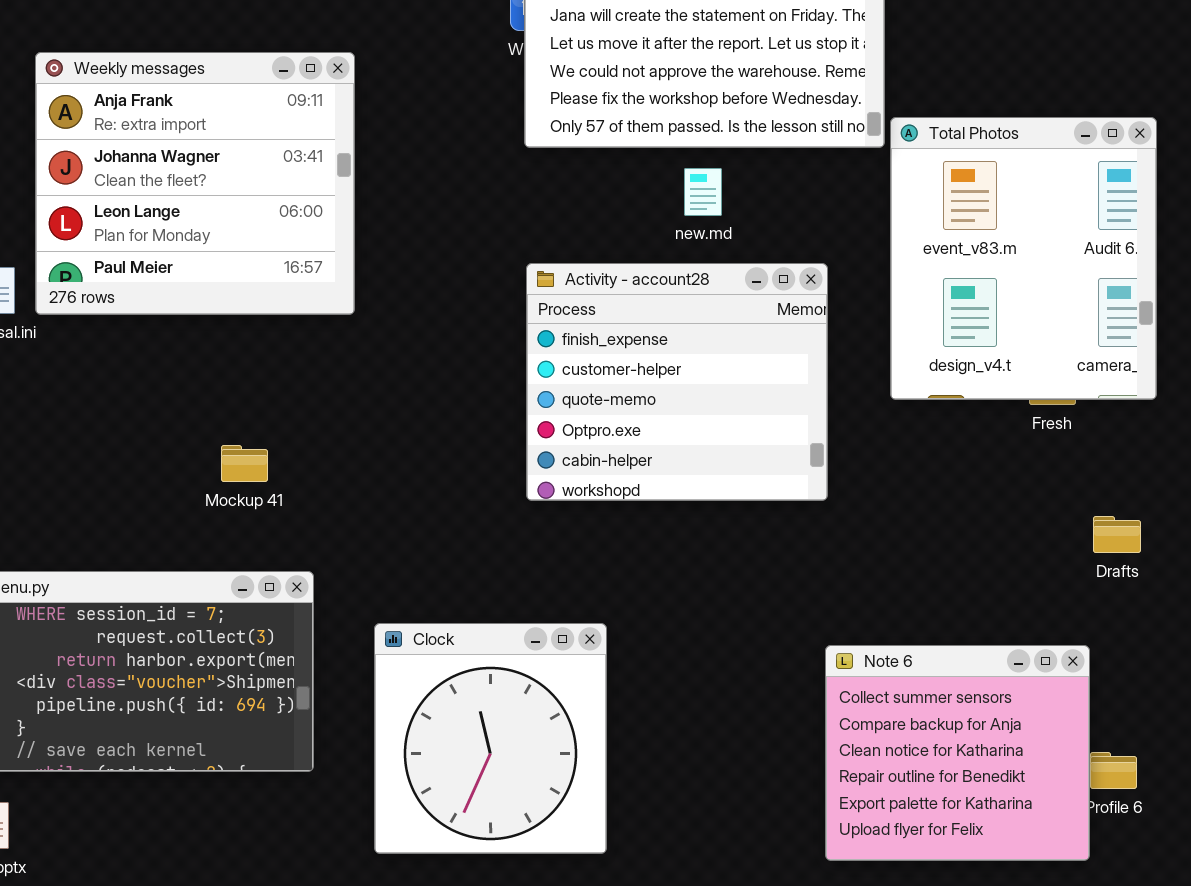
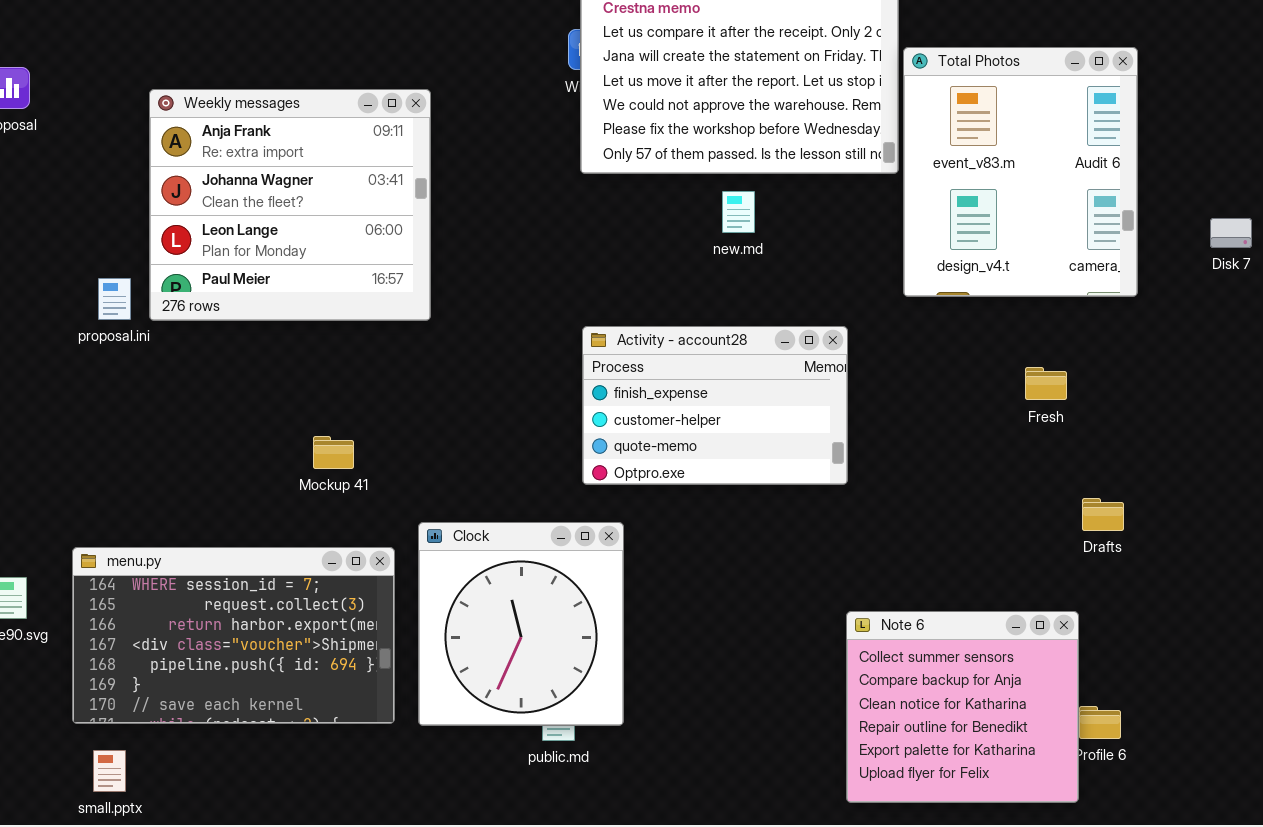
Total Photos: [890,117,1157,400] -> [903,47,1138,297], moved
Activity - account28: [526,263,828,501] -> [582,326,848,485], resized
Clock: [374,623,607,854] -> [418,522,624,726], moved

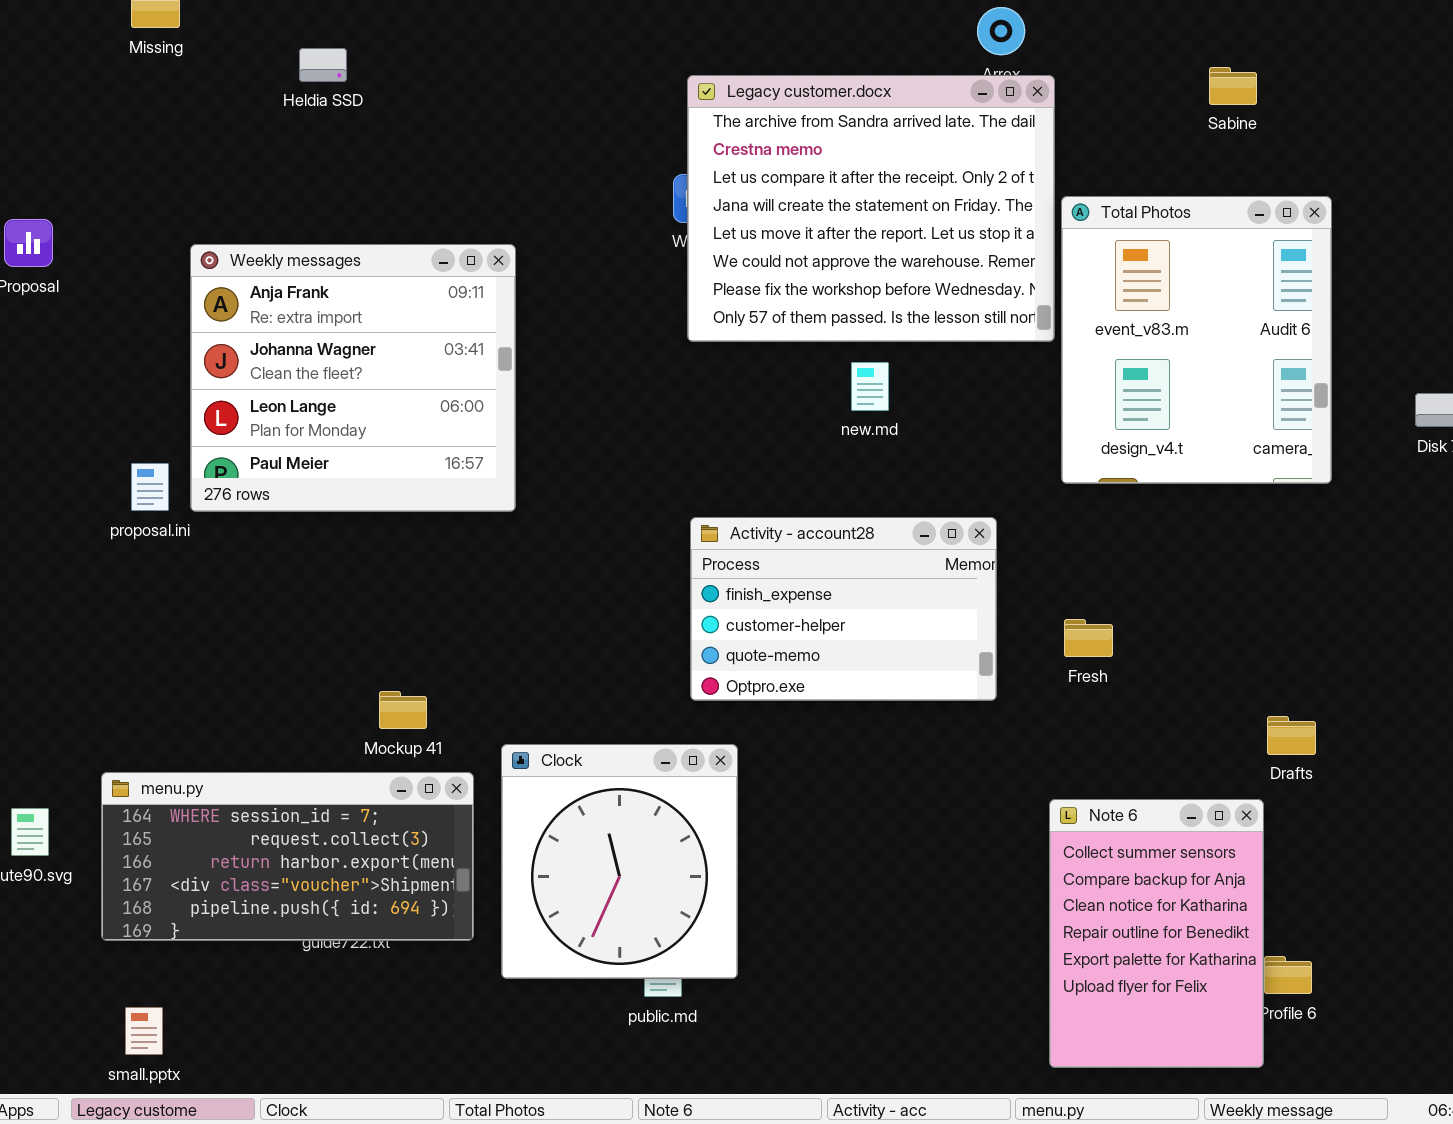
Fresh: [1025,367,1067,400] -> [1064,619,1113,657], moved
Mockup 41: [313,436,354,469] -> [379,691,427,729], moved
menu.py: [72,547,395,724] -> [101,772,474,941], resized
Note 6: [846,611,1079,803] -> [1049,799,1264,1068], resized

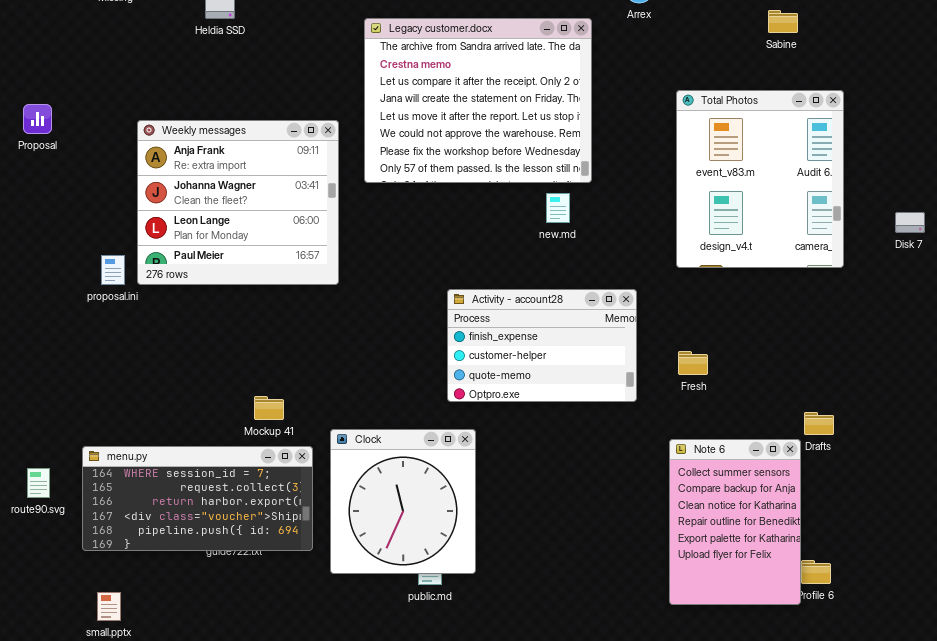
Legacy customer.docx: [687,75,1055,342] -> [364,18,592,183], moved
Note 6: [1049,799,1264,1068] -> [669,439,801,605], moved

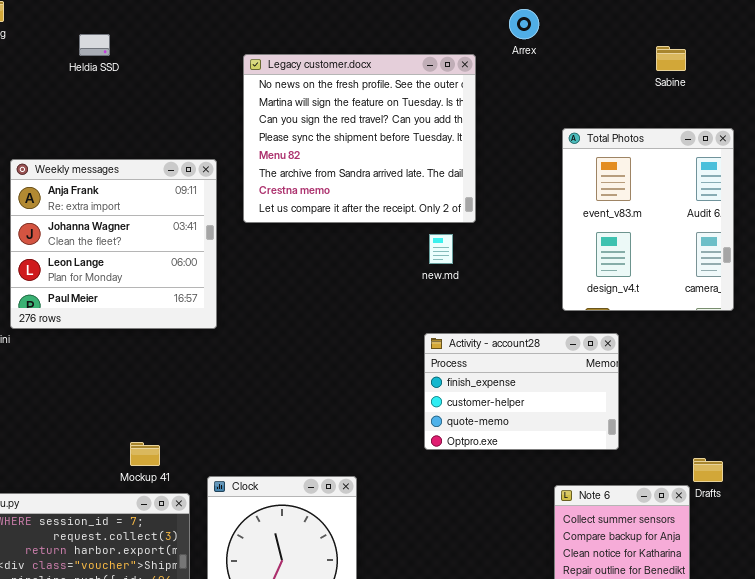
Legacy customer.docx: [364,18,592,183] -> [243,54,476,223], scrolled up 5 rows
Activity - account28: [447,289,637,402] -> [424,333,619,450], moved

